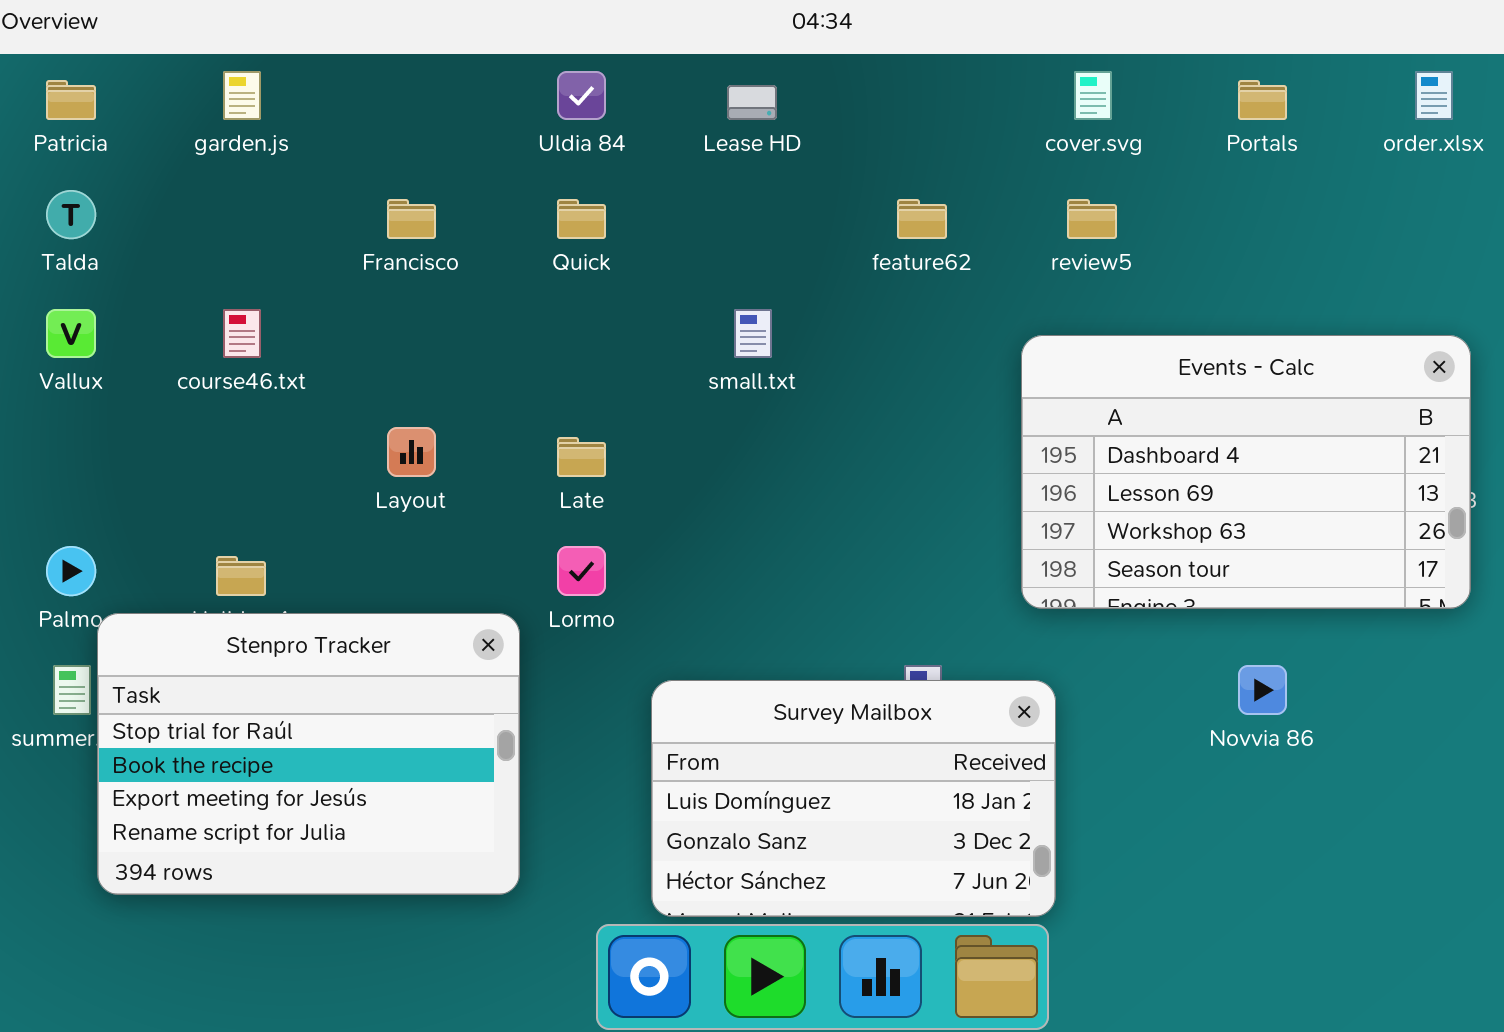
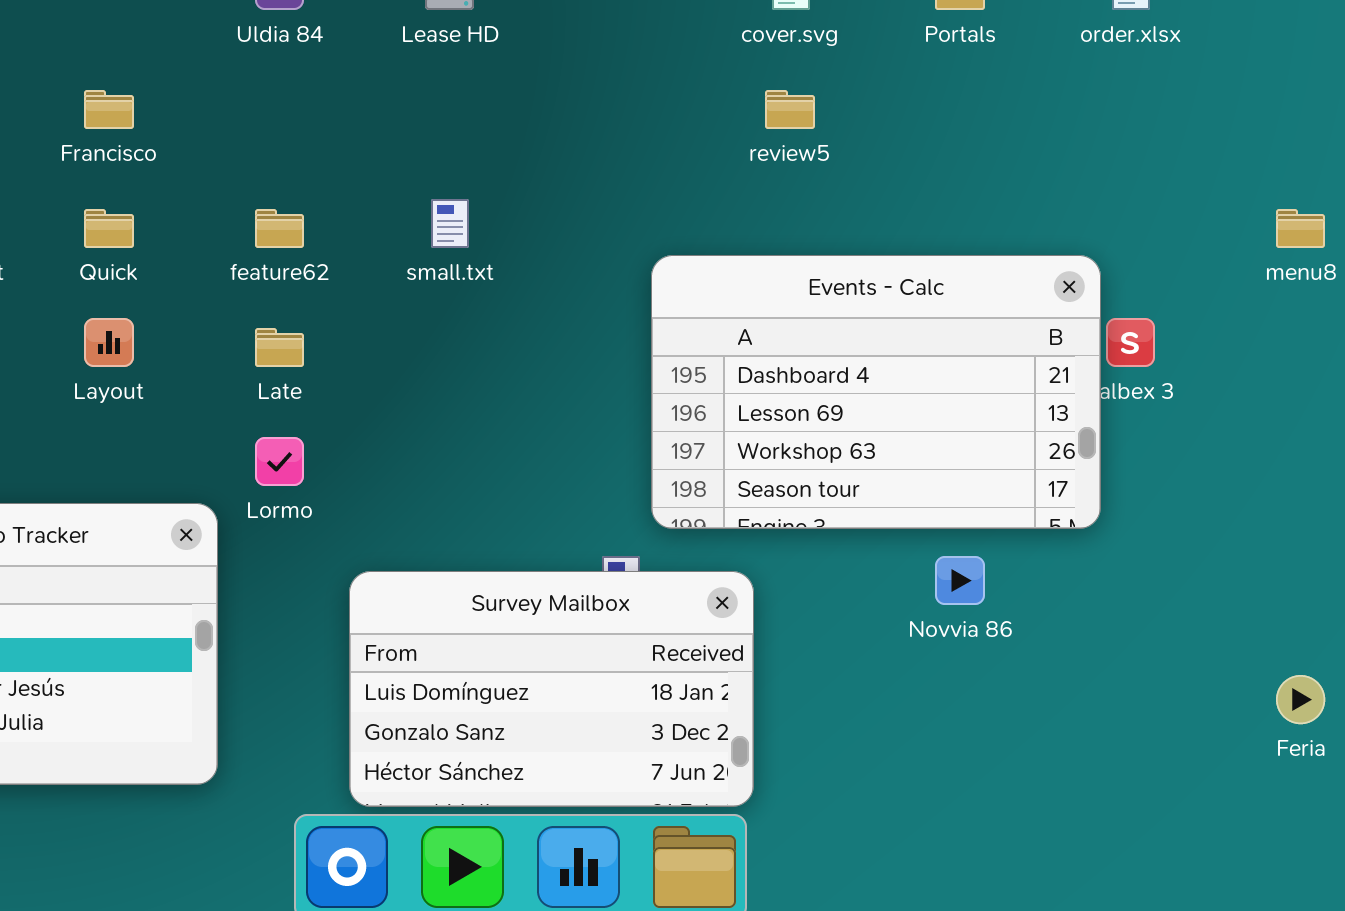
Quick: [557,199,606,239] -> [84,209,134,248], moved
feature62: [897,199,947,239] -> [255,209,304,248], moved
Events - Calc: [1021,335,1471,609] -> [651,255,1101,529], moved

